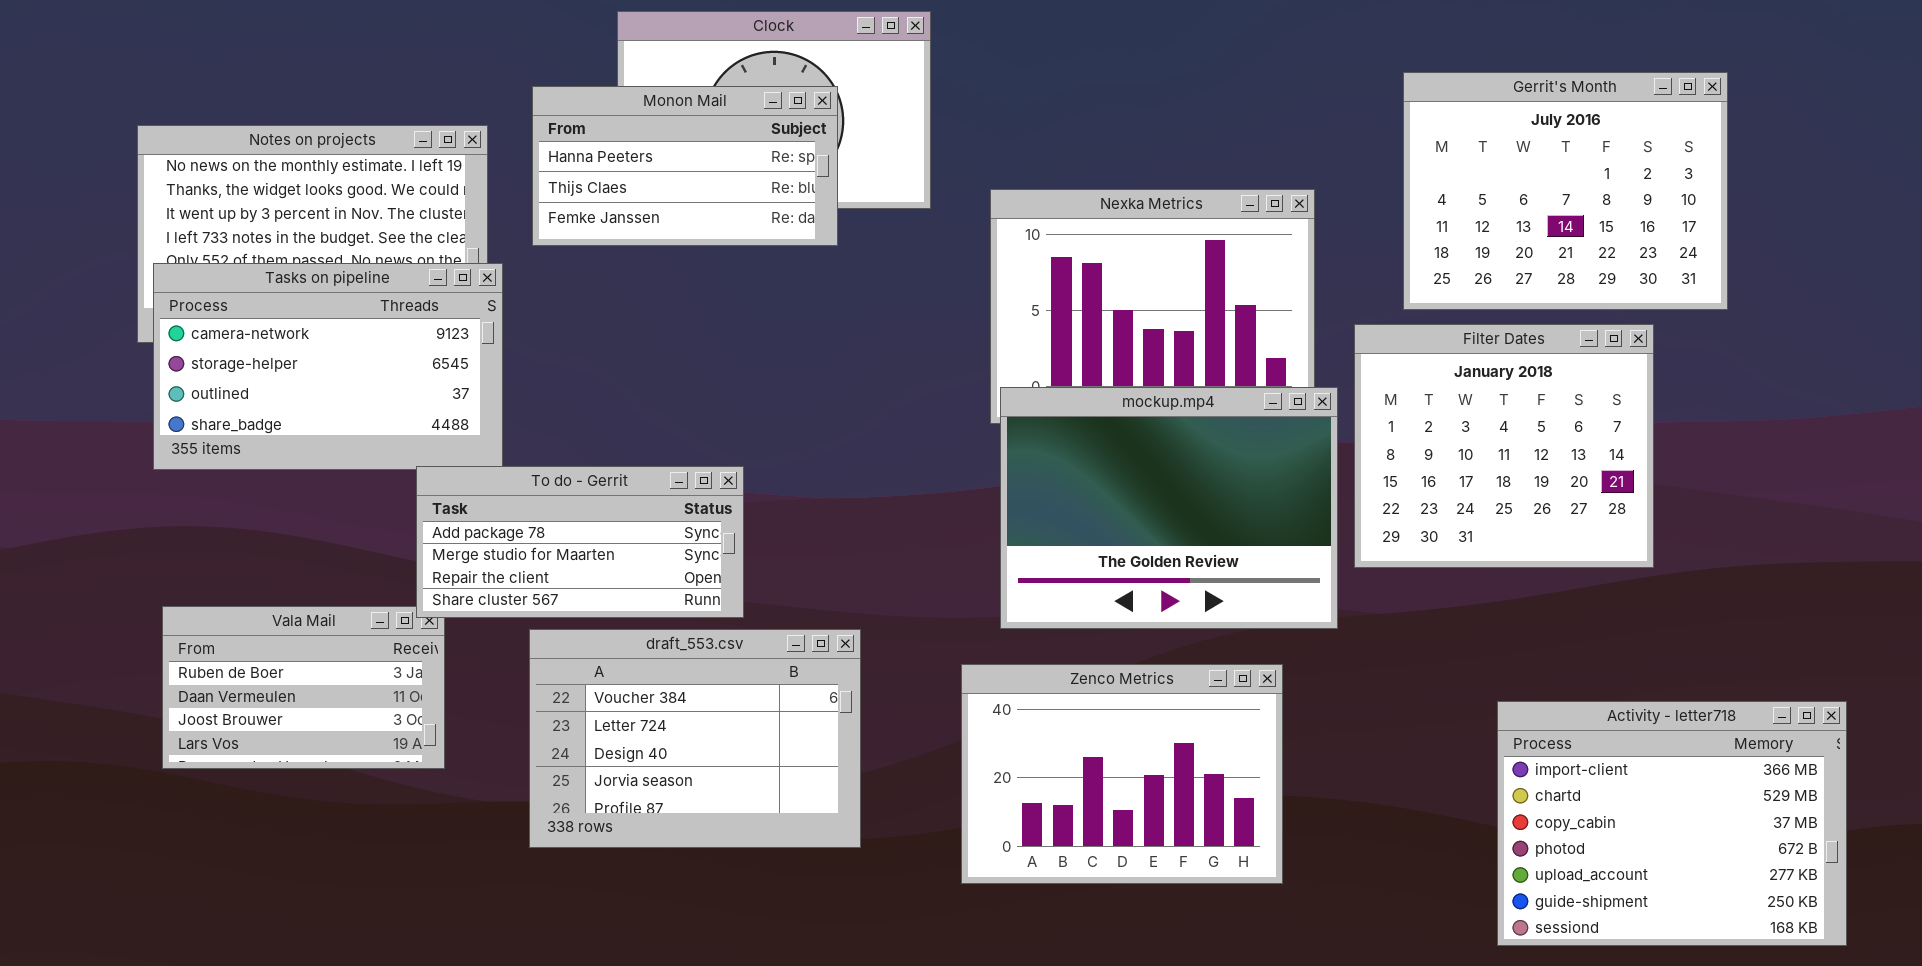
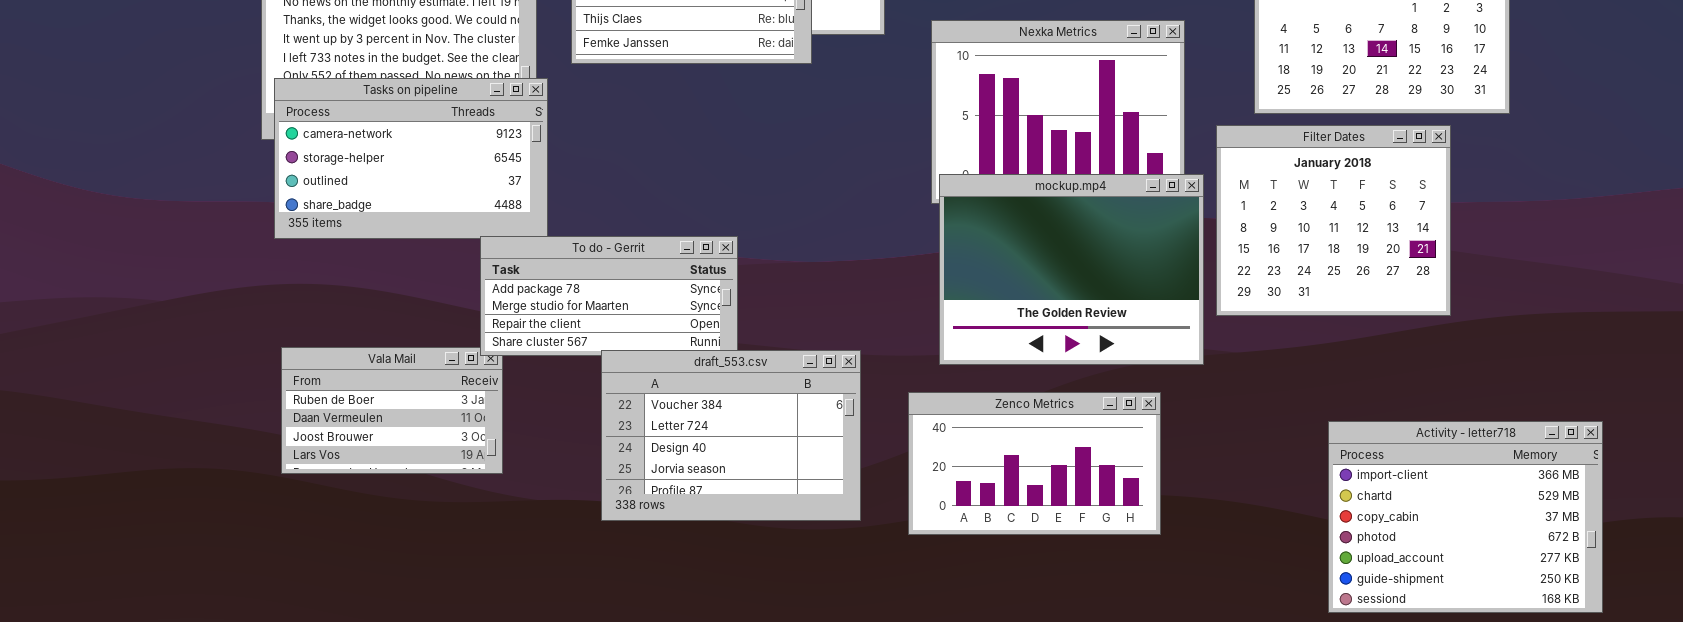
draft_553.csv: [529,629,861,848] -> [601,350,861,521], moved
Zenco Metrics: [961,664,1283,884] -> [908,392,1161,535], resized

